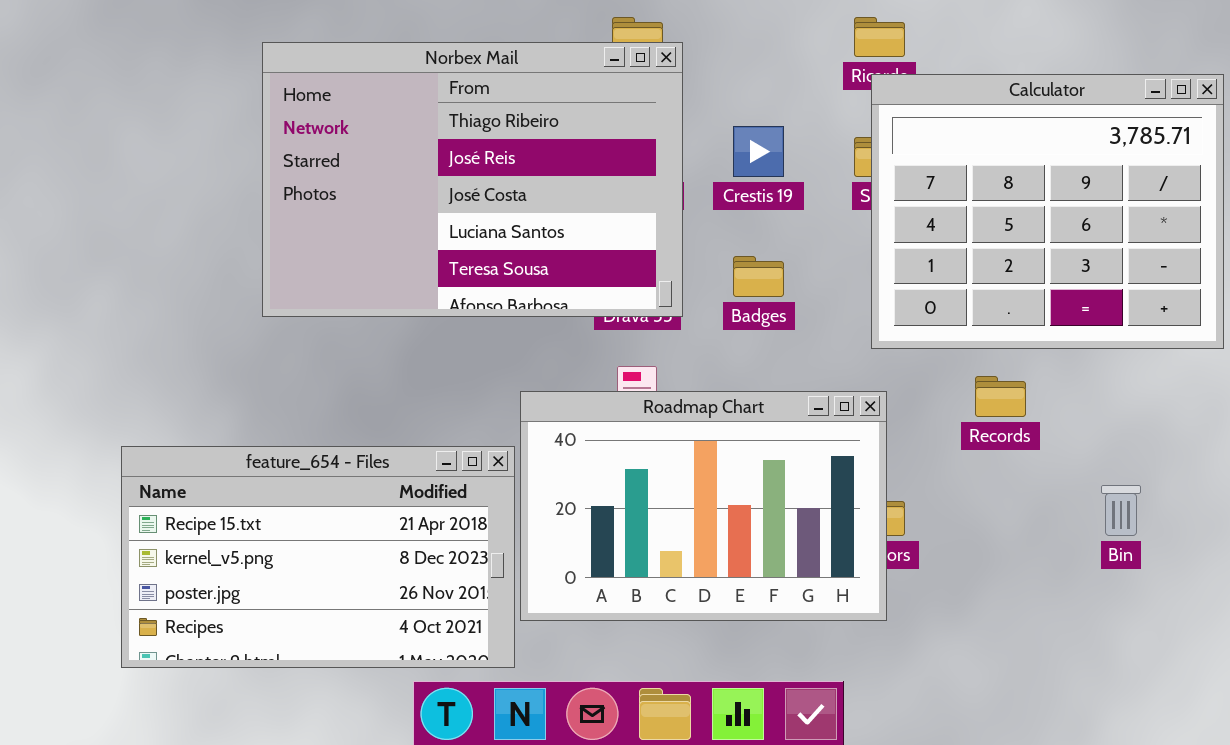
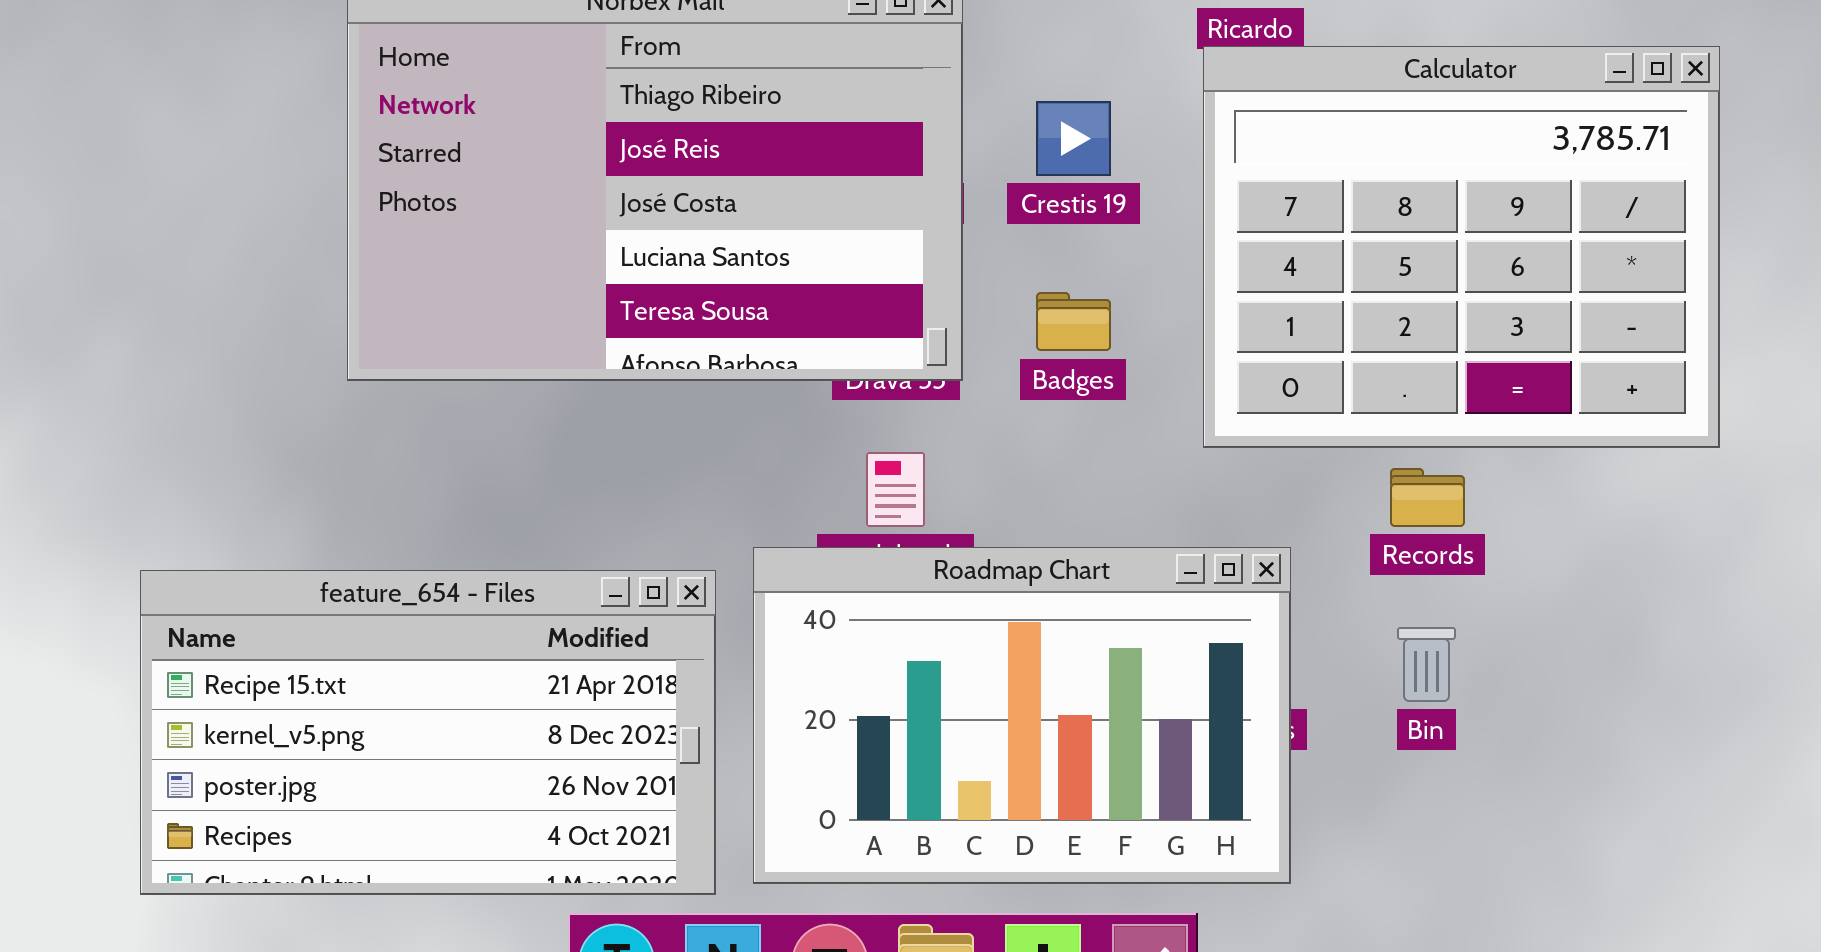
Calculator: [871,74,1224,349] -> [1203,46,1720,448], moved
Roadmap Chart: [520,391,887,621] -> [753,547,1291,884], moved
Bin: [1101,485,1141,536] -> [1397,627,1456,702], moved

